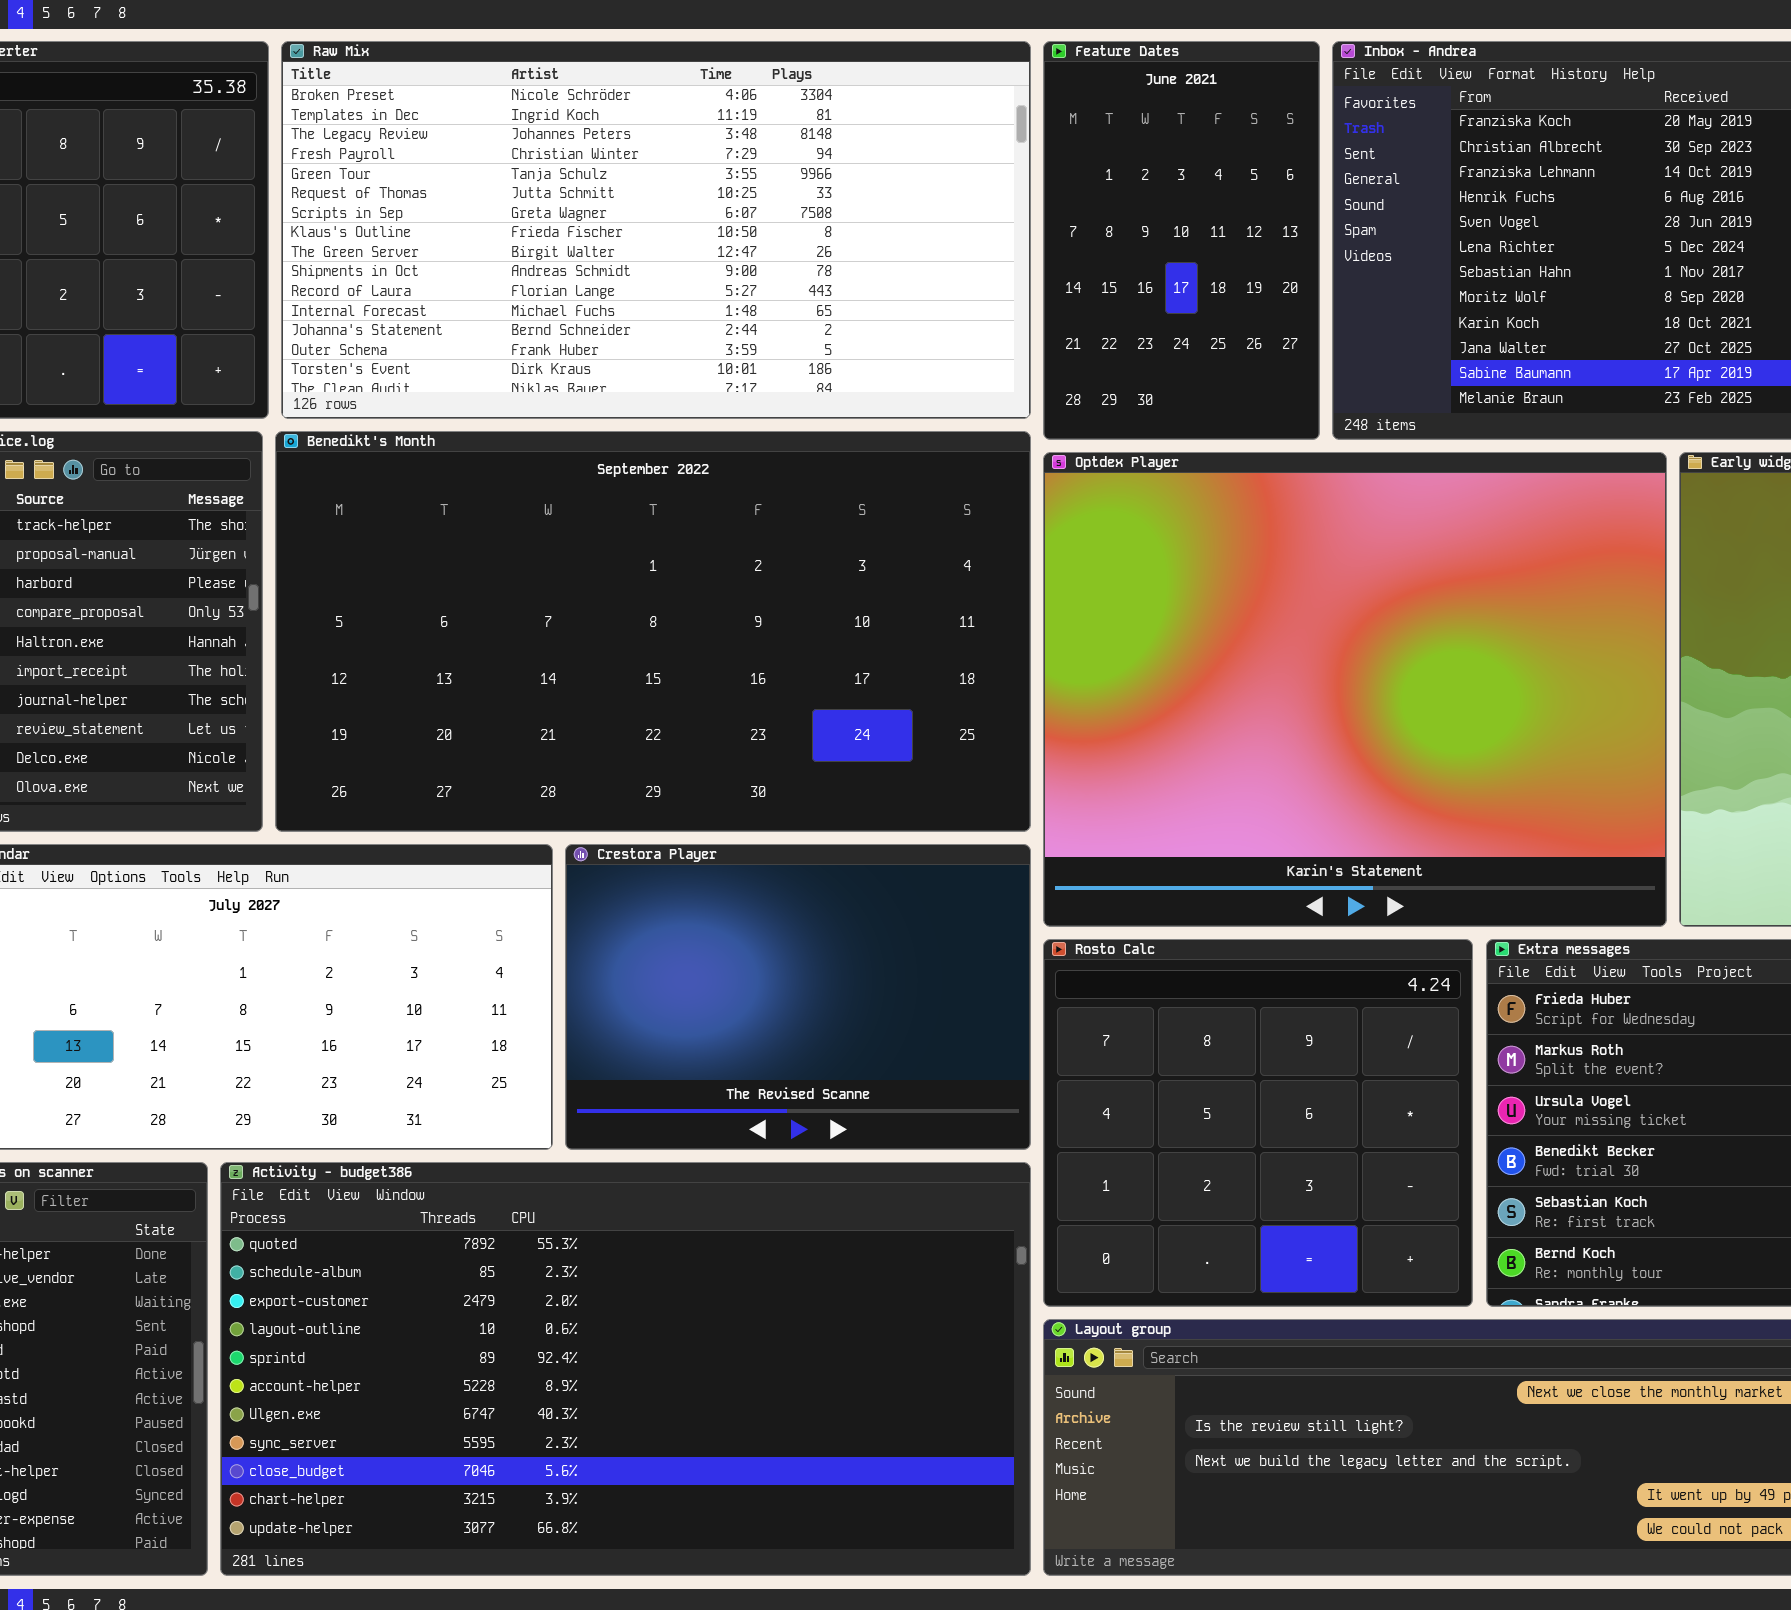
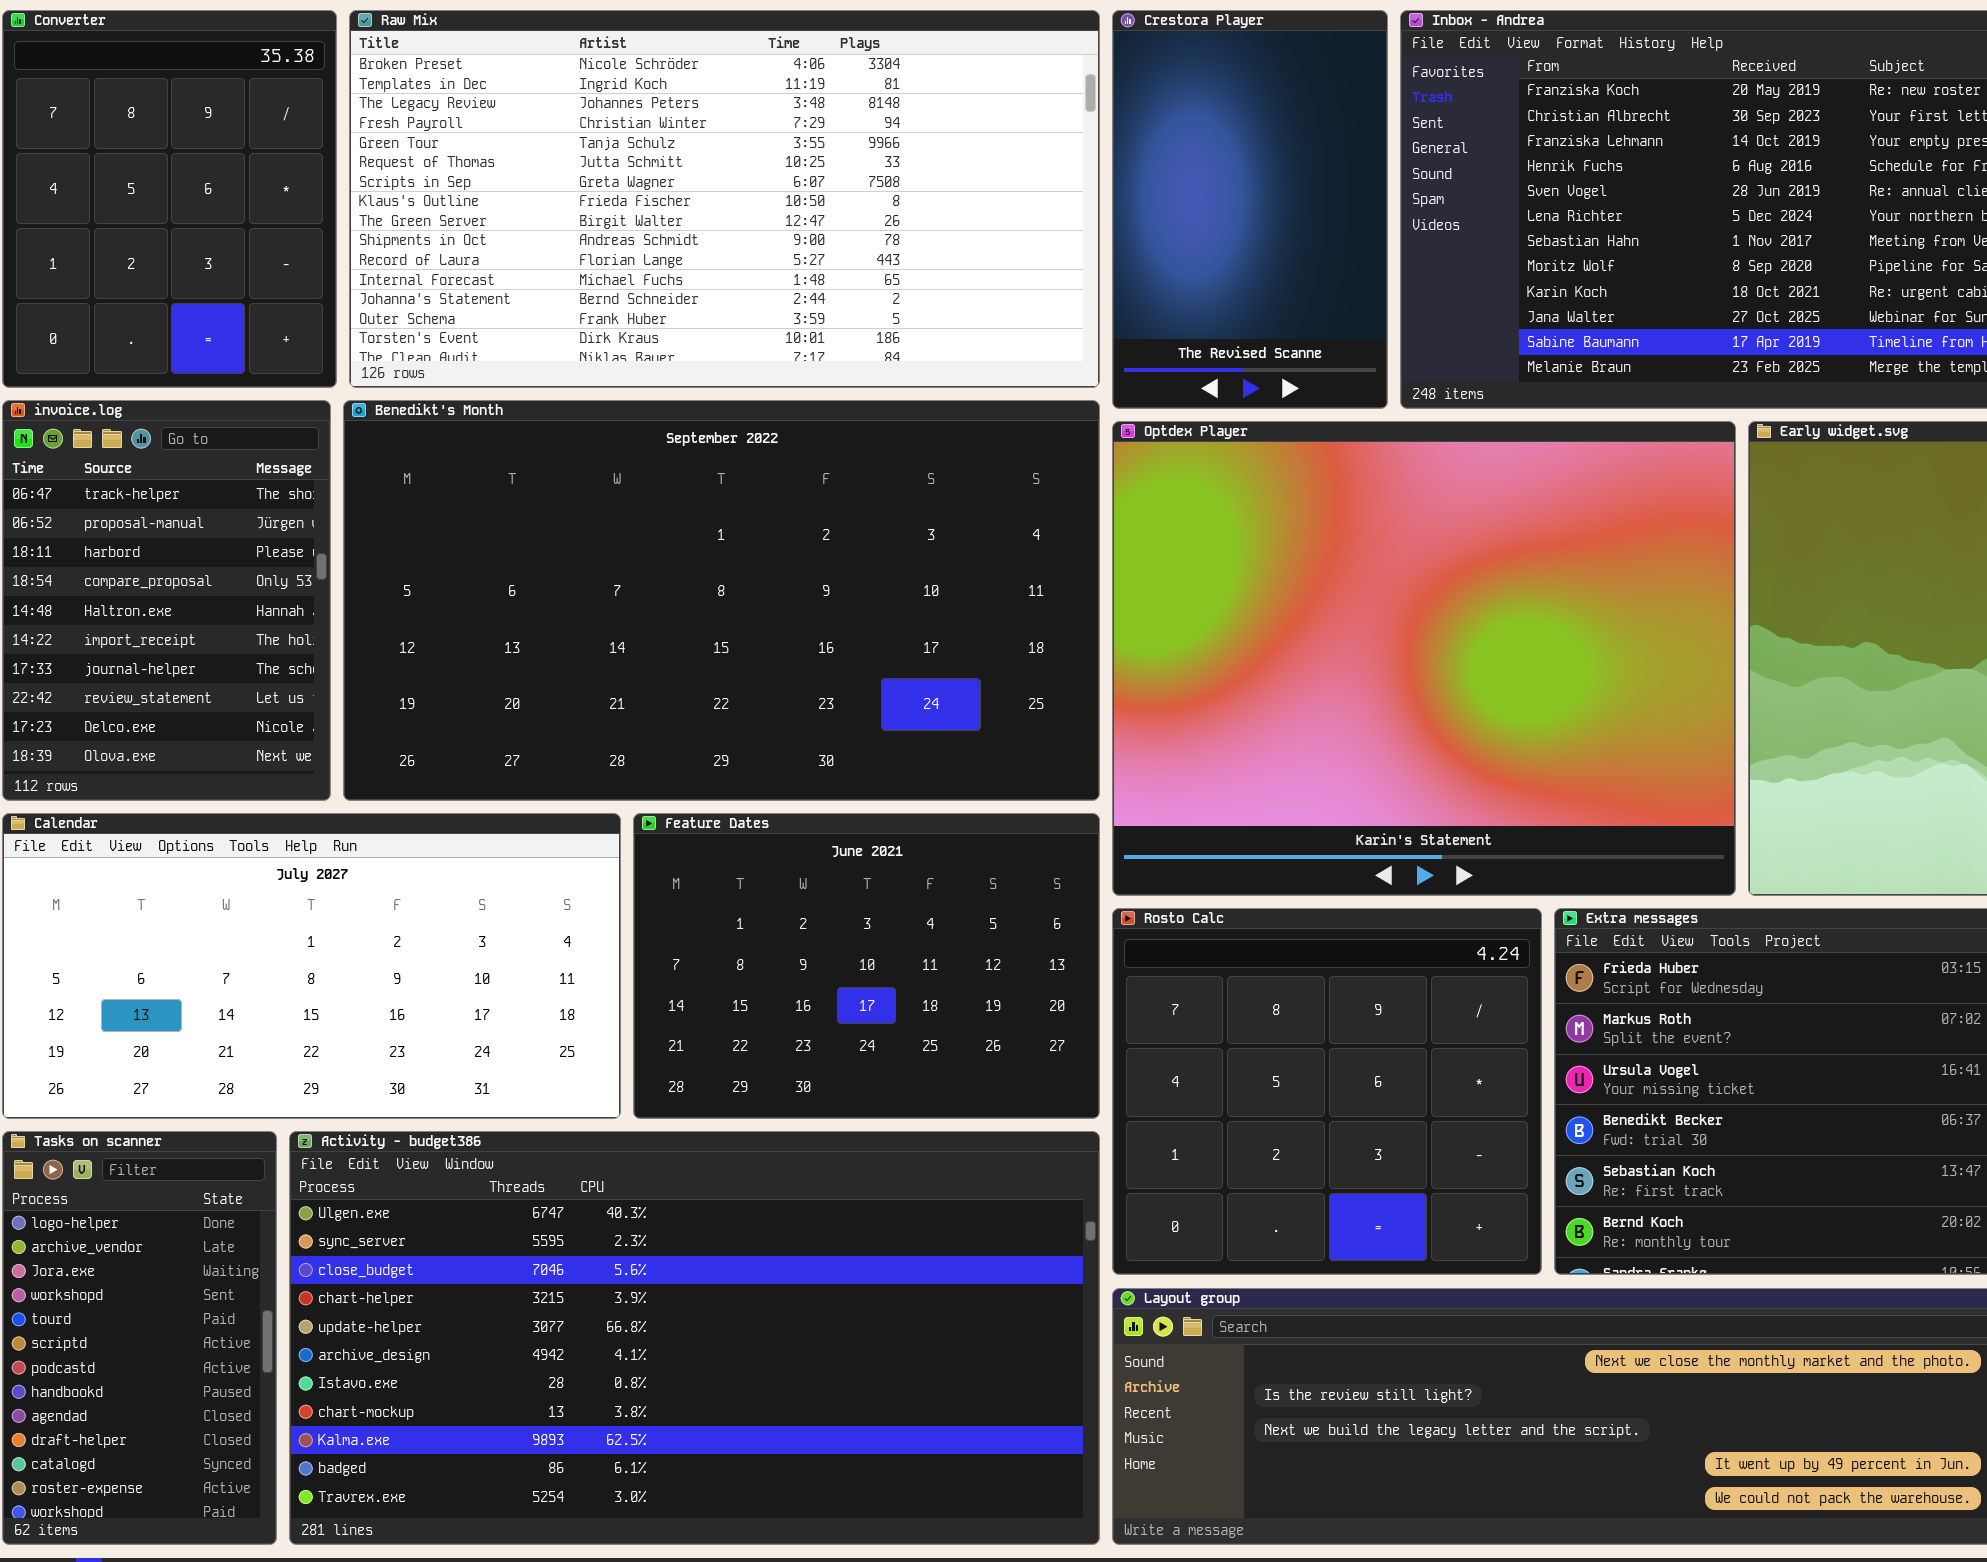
Feature Dates: [1043,41,1320,440] -> [633,813,1100,1119], moved, resized
Crestora Player: [565,844,1031,1150] -> [1112,10,1388,409], moved, resized
Activity - budget386: [220,1162,1031,1576] -> [289,1131,1100,1545], scrolled down 6 rows

